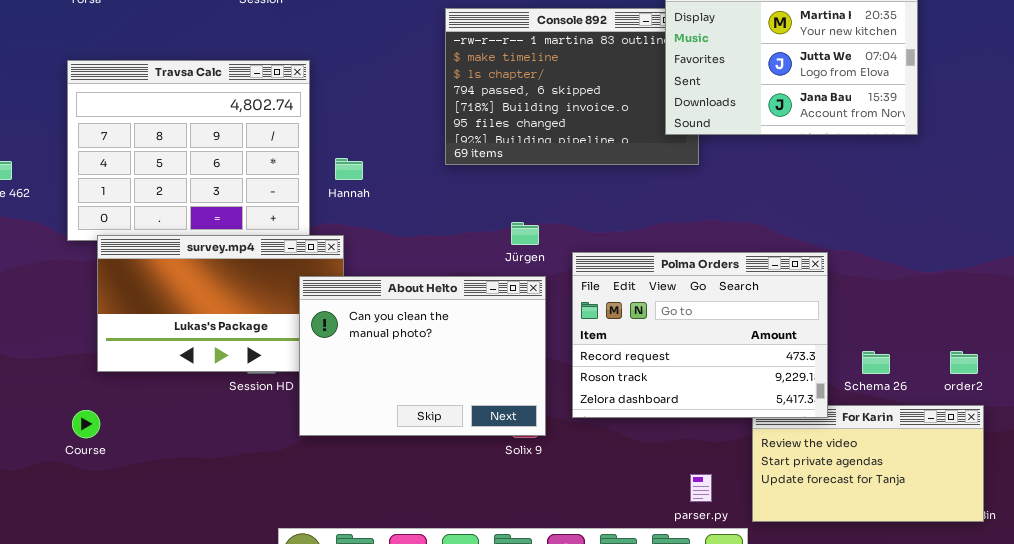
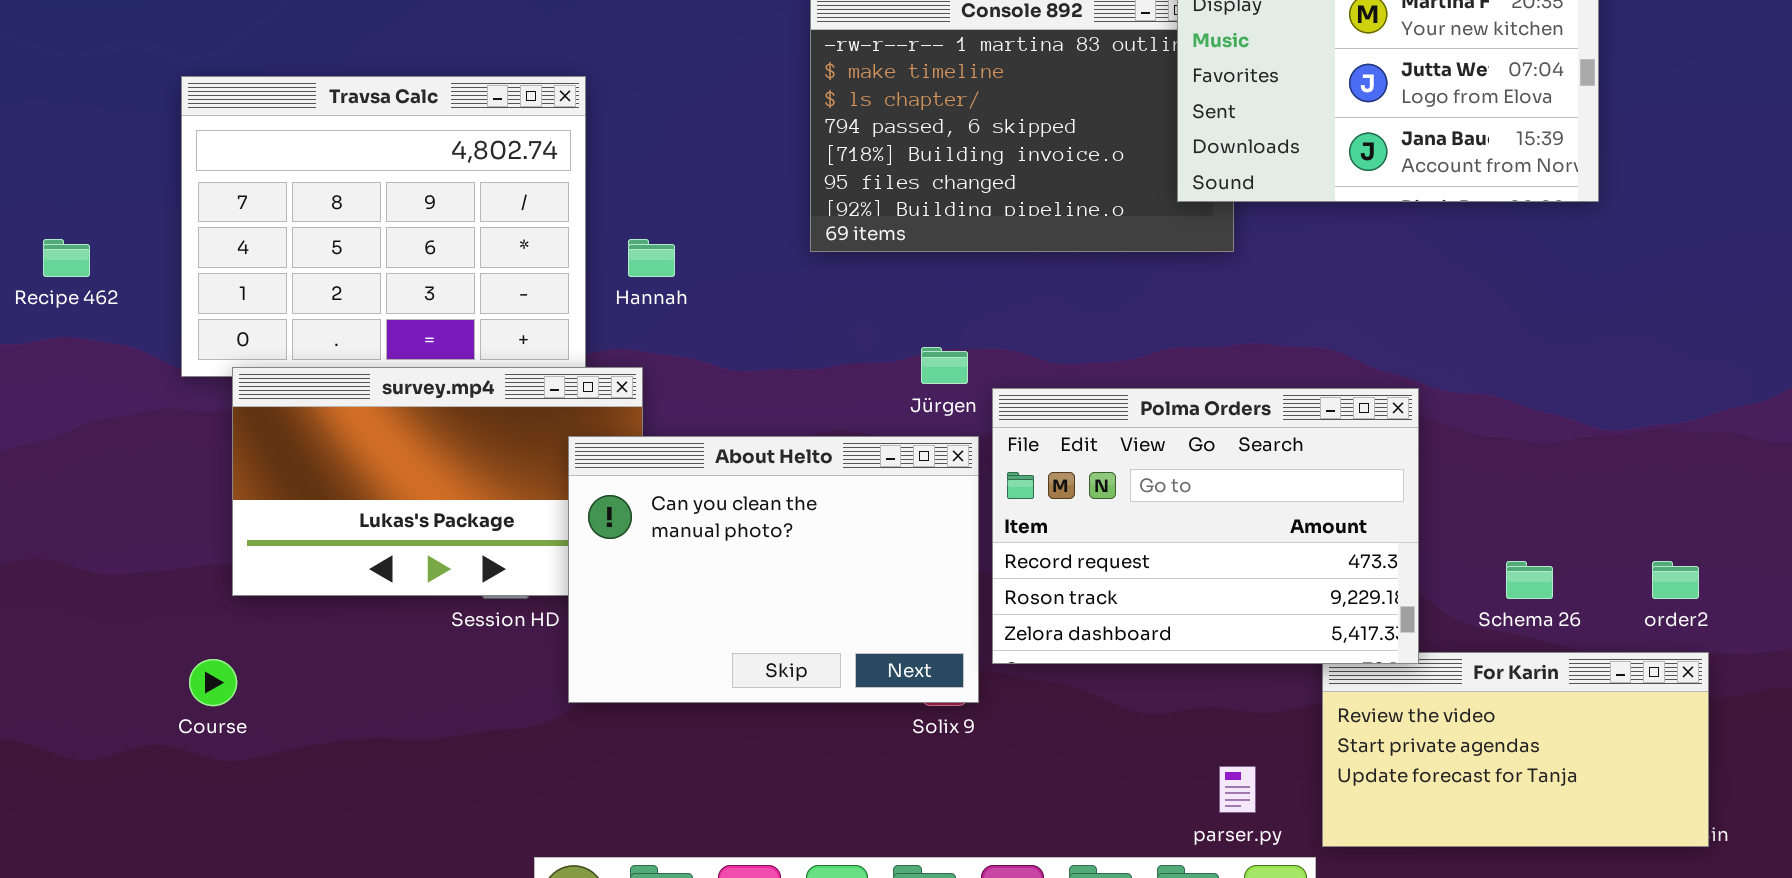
Polma Orders: [572,252,828,418] -> [992,388,1419,664], moved

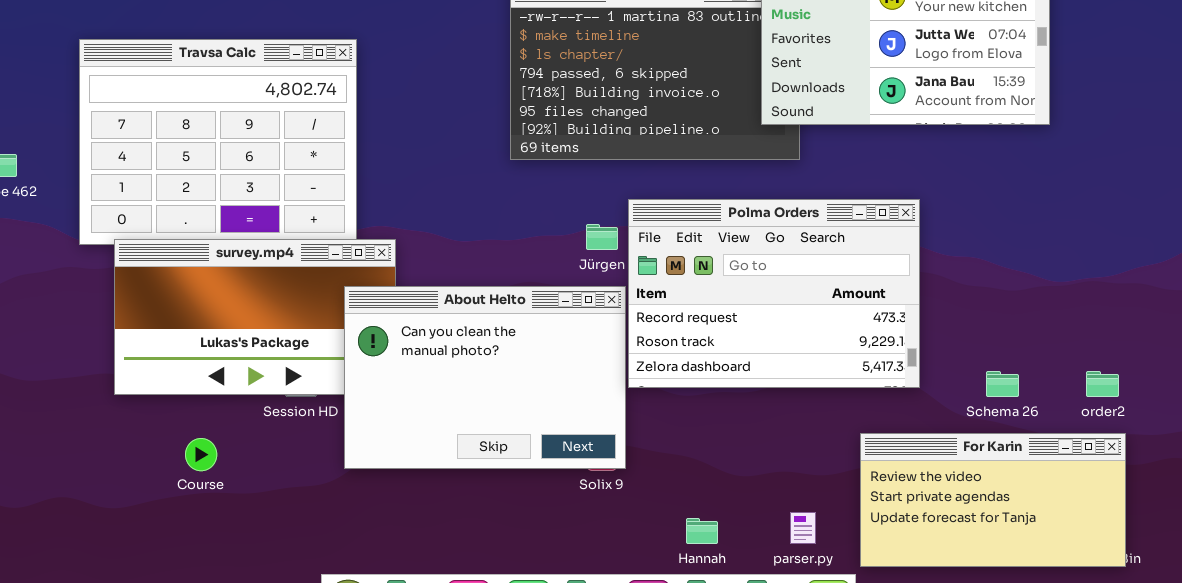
Hannah: [628,239,675,277] -> [686,518,718,544], moved
Polma Orders: [992,388,1419,664] -> [628,199,920,388], moved
Course: [189,659,237,706] -> [185,438,217,471], moved

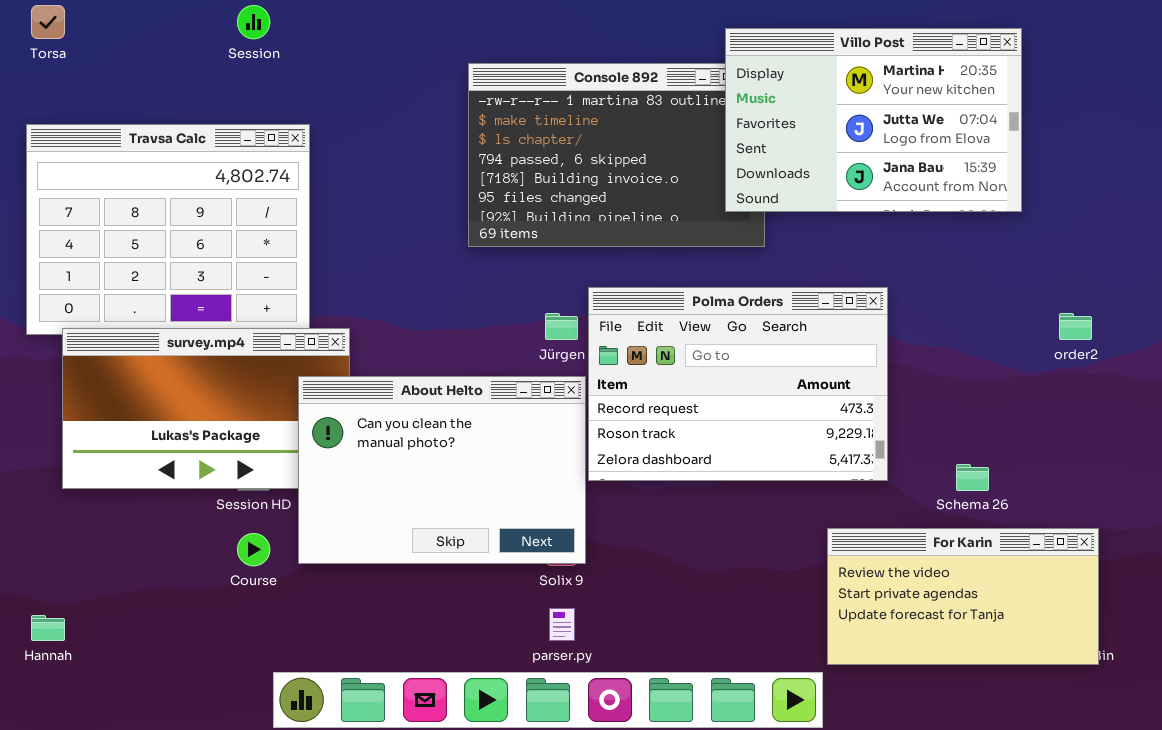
order2: [1086,371,1119,397] -> [1059,313,1092,340], moved
Course: [185,438,217,471] -> [237,533,270,566], moved
parser.py: [790,512,816,544] -> [549,608,575,641], moved
Hannah: [686,518,718,544] -> [31,615,65,641], moved

